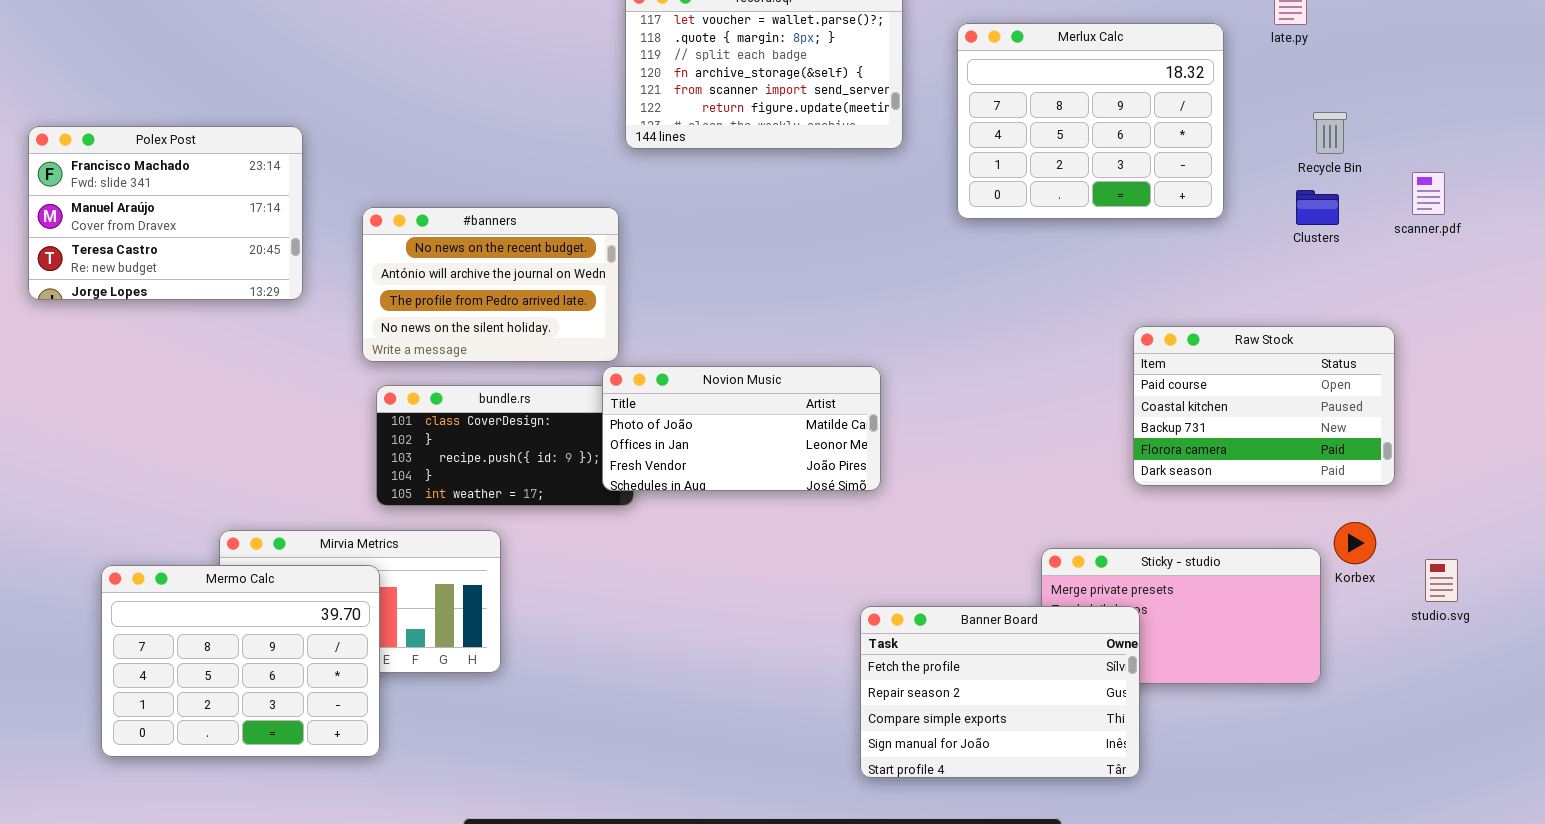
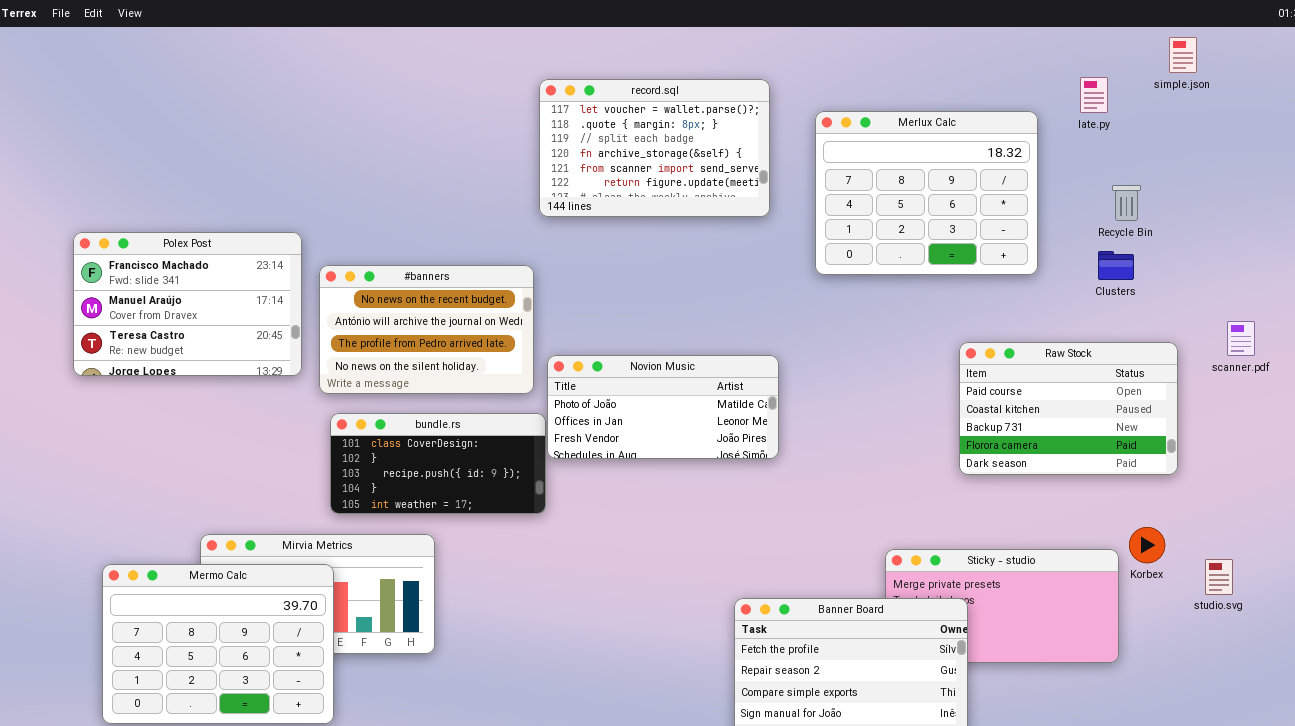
Polex Post: [28,126,303,300] -> [73,232,302,376], moved
scanner.pdf: [1412,172,1445,215] -> [1227,321,1255,356], moved
Raw Stock: [1133,326,1395,486] -> [959,342,1178,475], moved
Novion Music: [602,366,881,491] -> [547,355,779,459], moved

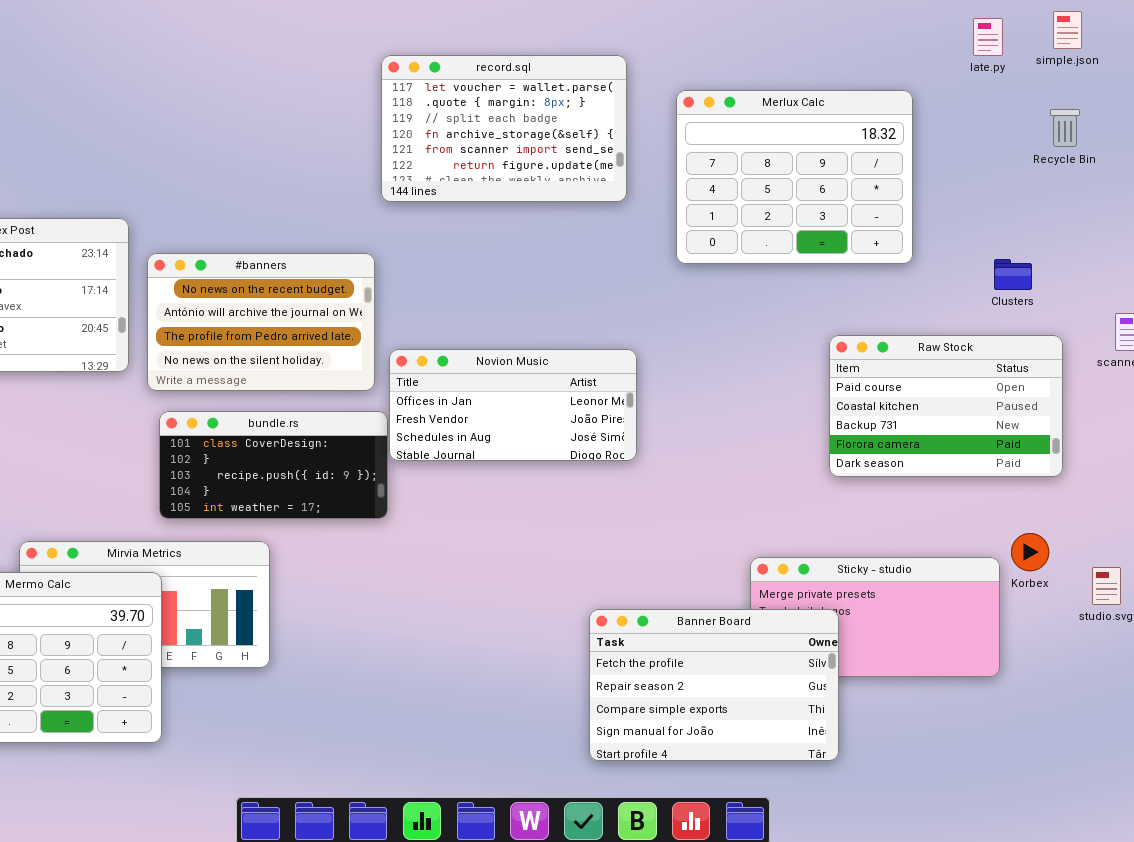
late.py: [1080,77,1108,113] -> [973,18,1003,56], moved
Recycle Bin: [1112,185,1141,221] -> [1050,109,1080,147], moved
Clusters: [1098,251,1134,280] -> [994,259,1032,290], moved
Novion Music: [547,355,779,459] -> [389,349,637,461], scrolled down 1 row

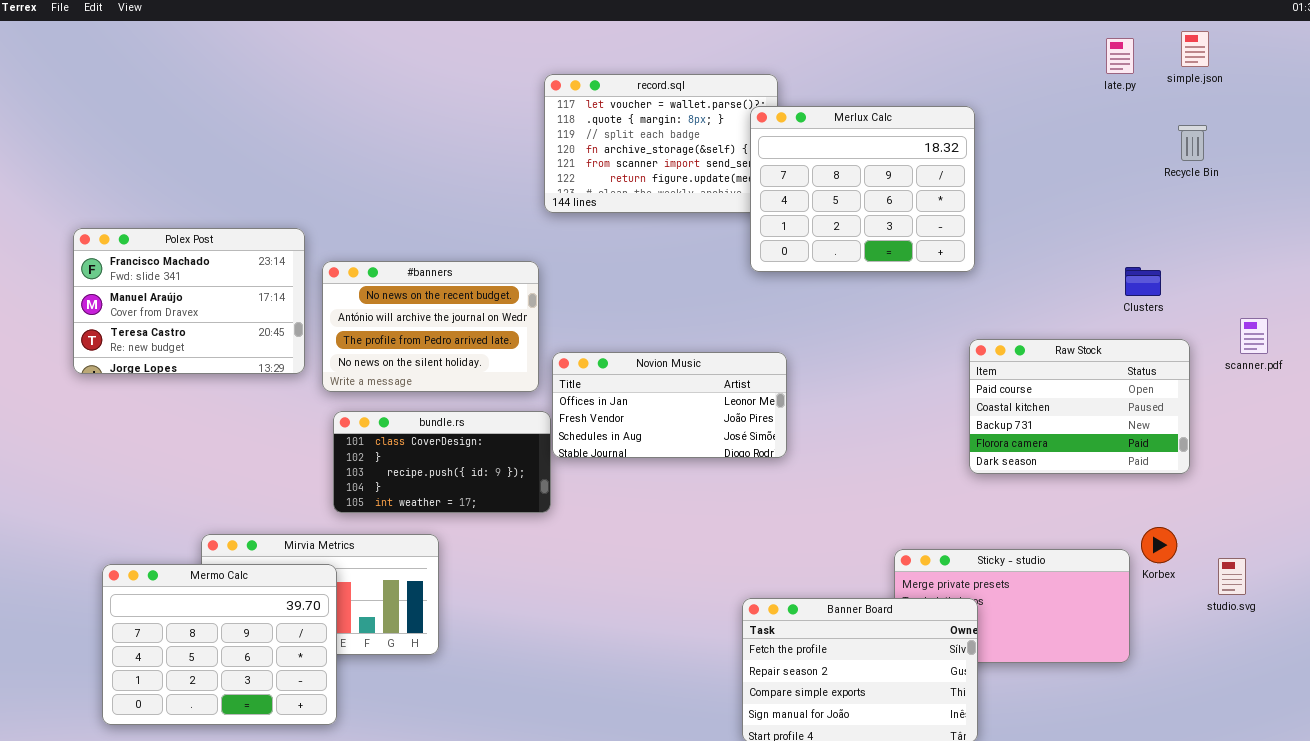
Merlux Calc: [676,90,913,264] -> [750,106,975,272], moved

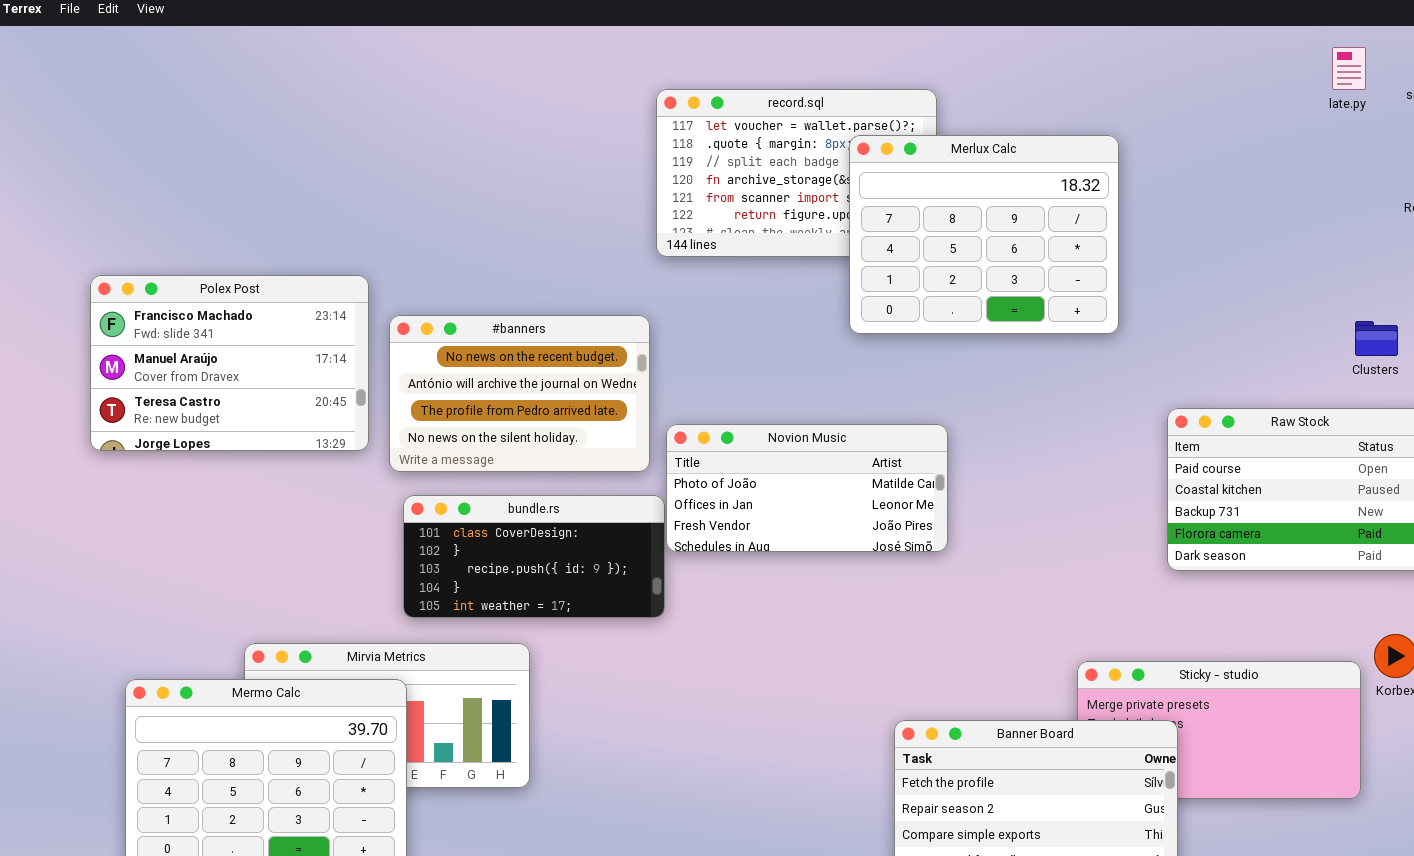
Merlux Calc: [750,106,975,272] -> [849,135,1119,334], moved
Novion Music: [552,352,787,458] -> [666,424,948,552], scrolled up 1 row

